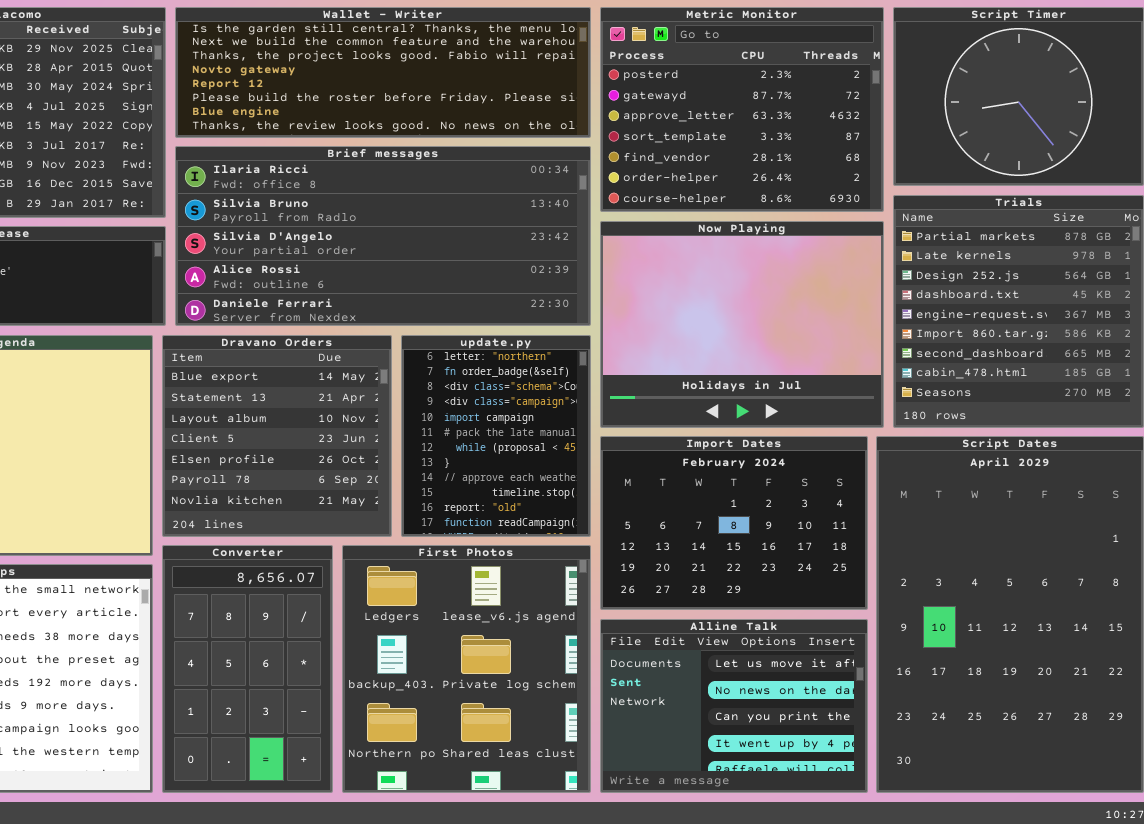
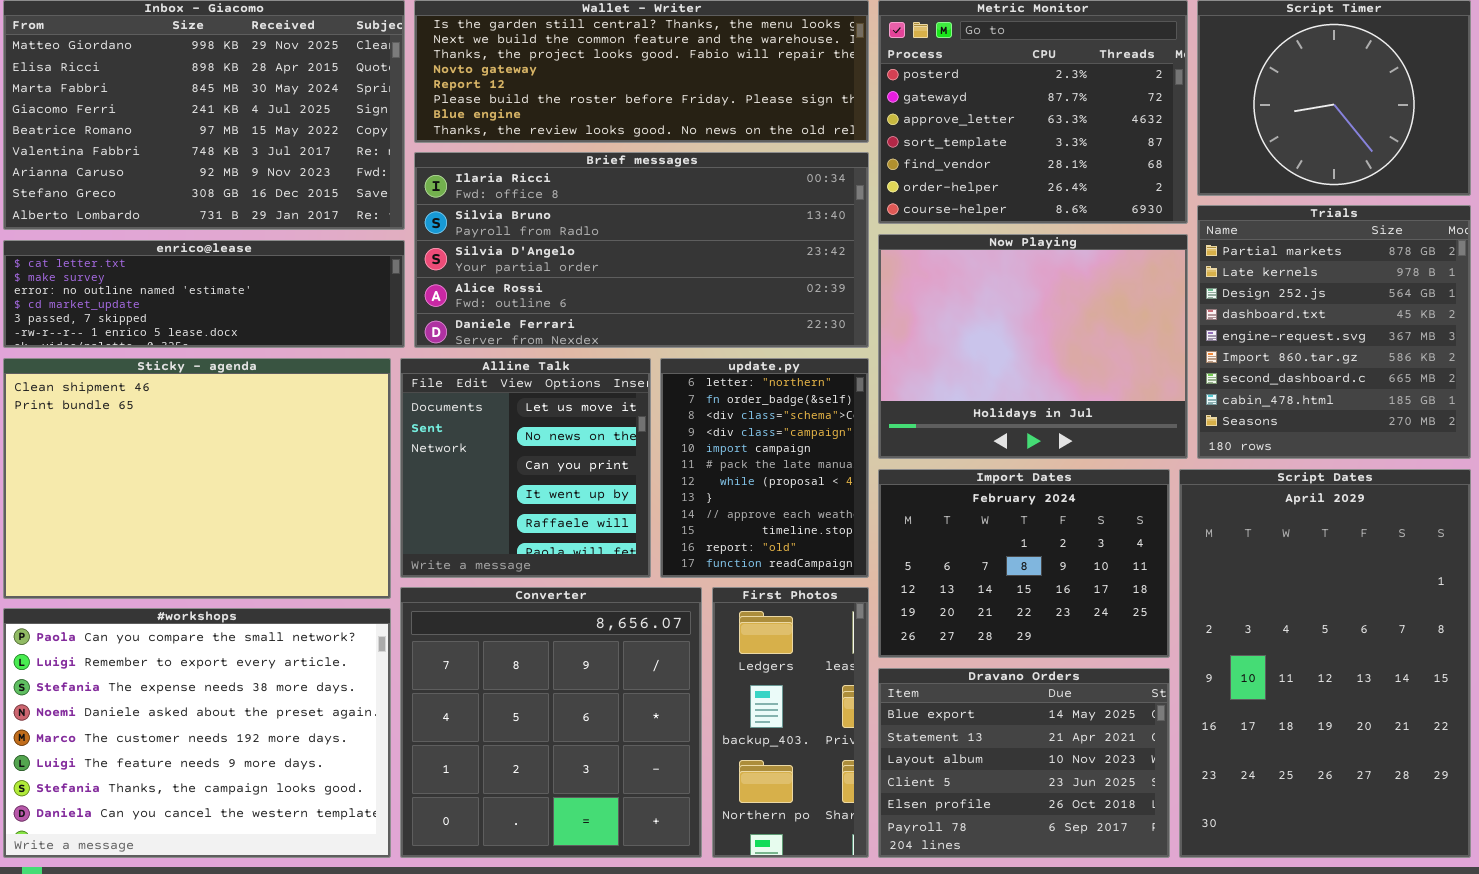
Dravano Orders: [162,335,392,537] -> [878,668,1170,858], moved, resized
Converter: [162,545,333,793] -> [400,587,702,858], resized
First Photos: [342,545,591,793] -> [712,587,869,858], resized
Alline Talk: [600,619,868,793] -> [400,358,651,578], moved, resized

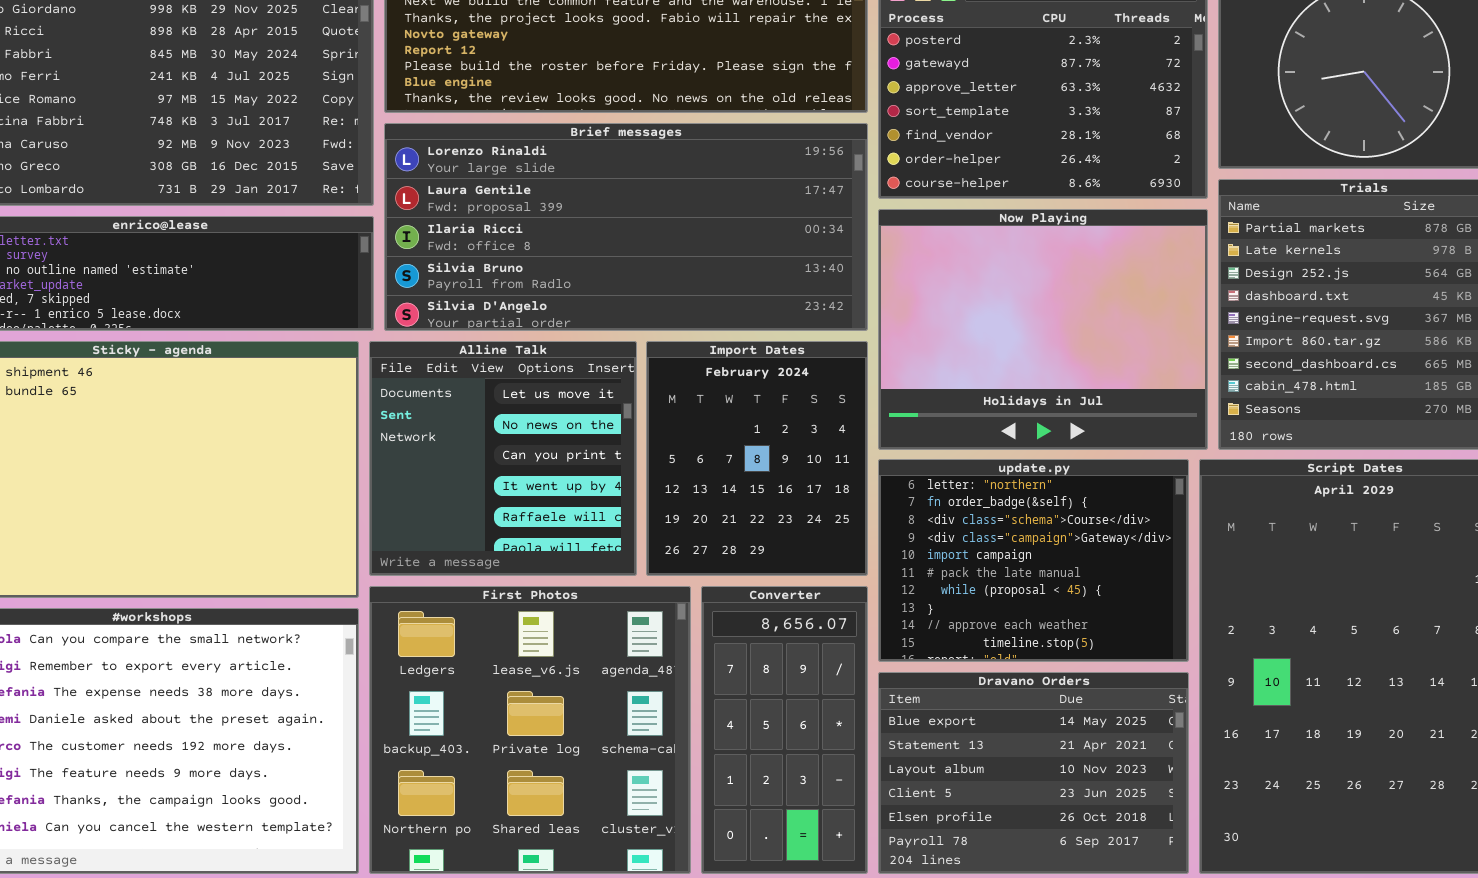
Brief messages: [414,152,869,348] -> [384,123,868,331], scrolled up 2 rows
update.py: [660,358,869,578] -> [878,459,1189,662], moved, resized
Import Dates: [878,469,1170,658] -> [646,341,868,576], moved, resized
Converter: [400,587,702,858] -> [701,586,868,874], moved, resized
First Photos: [712,587,869,858] -> [369,586,691,874], moved, resized

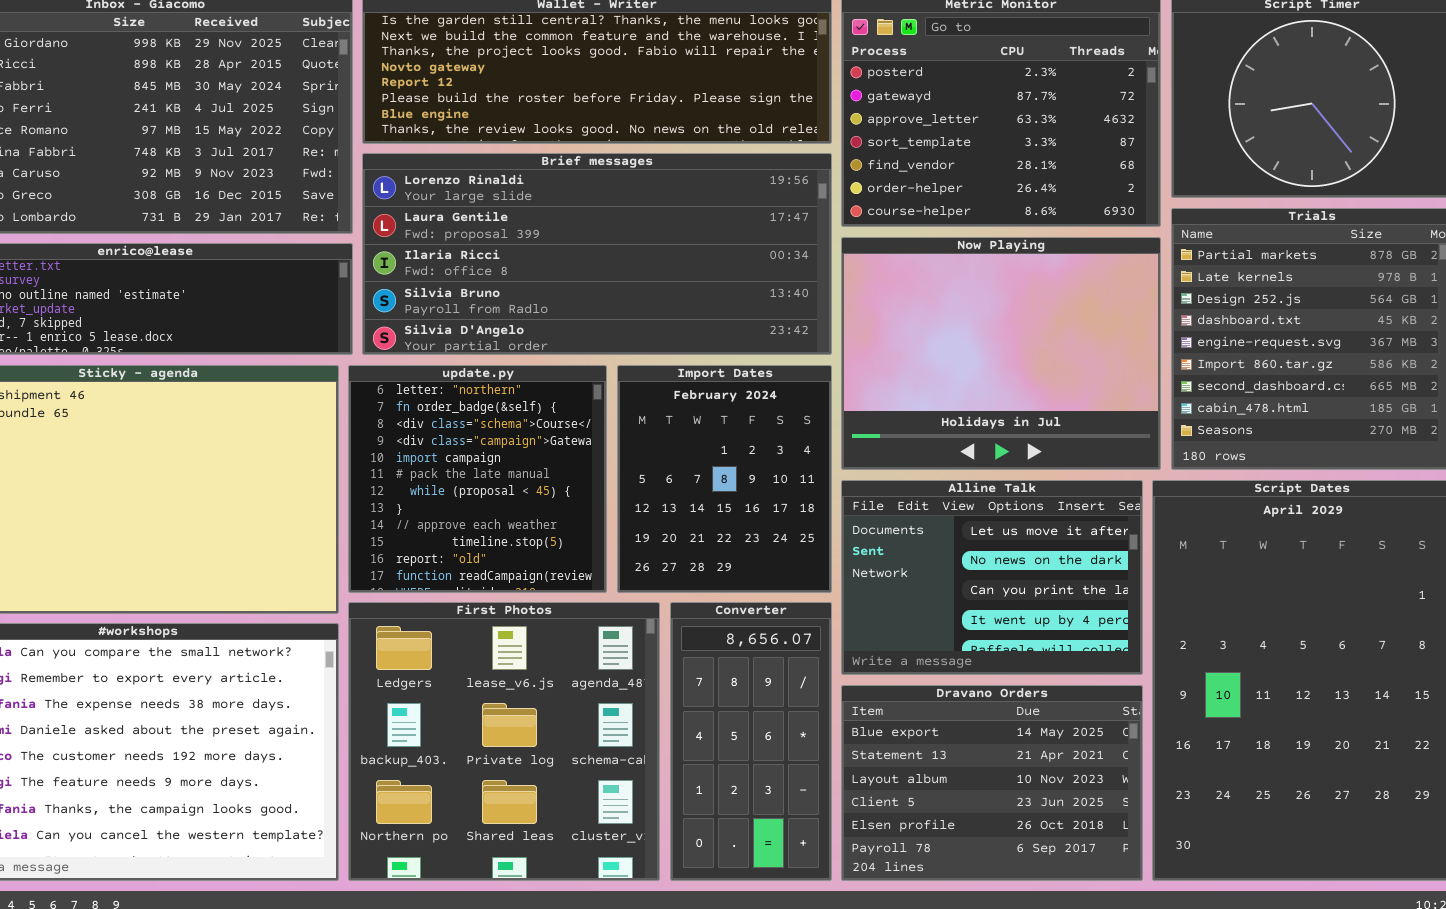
Alline Talk: [369,341,637,576] -> [841,480,1143,675], moved, resized
update.py: [878,459,1189,662] -> [348,365,607,593], moved, resized

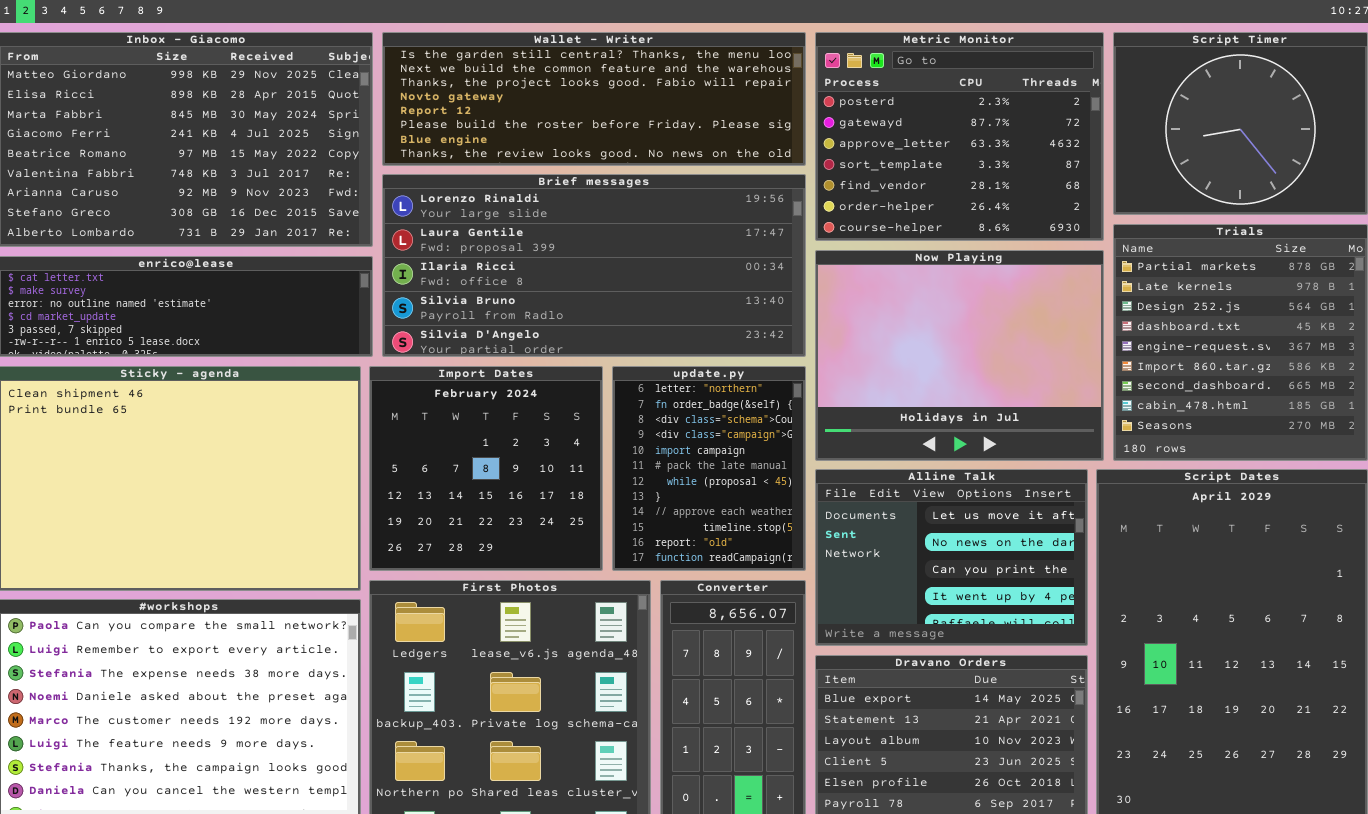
update.py: [348,365,607,593] -> [612,366,806,571], moved, resized
Import Dates: [617,365,832,593] -> [369,366,603,571], moved, resized

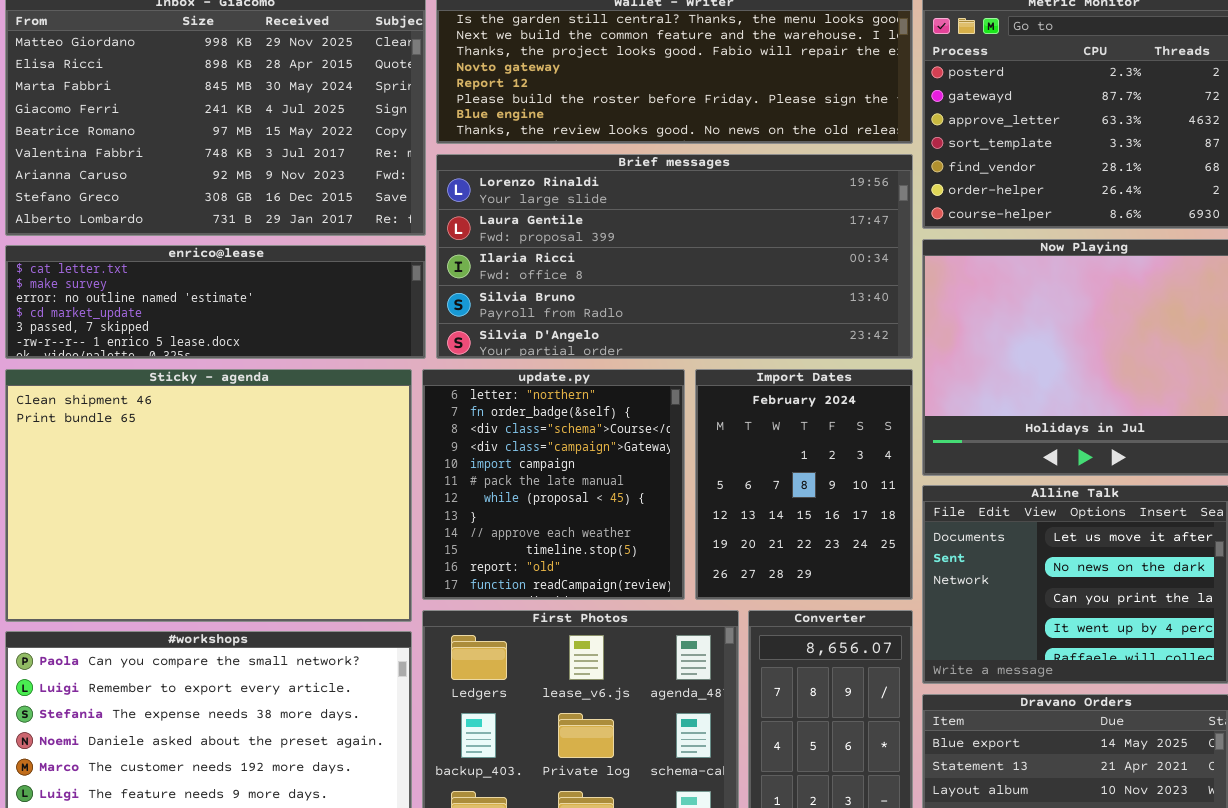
Import Dates: [369,366,603,571] -> [695,369,913,600], moved, resized
update.py: [612,366,806,571] -> [422,369,685,600], moved, resized

